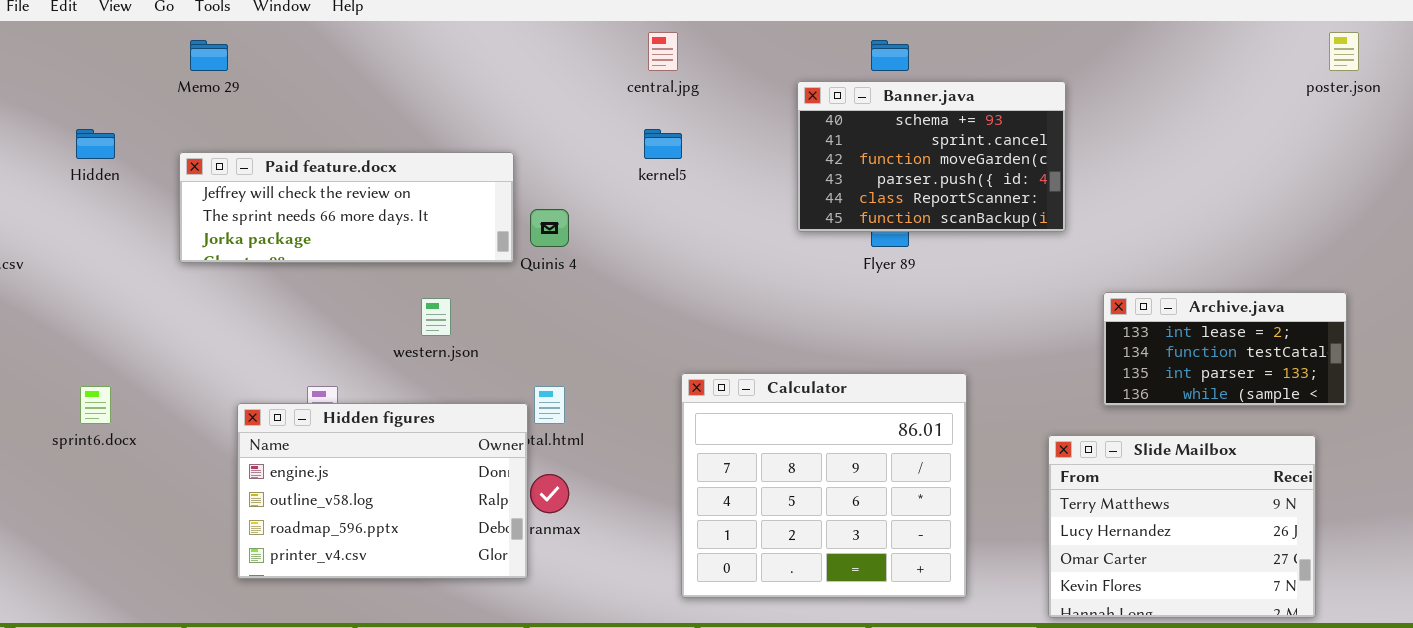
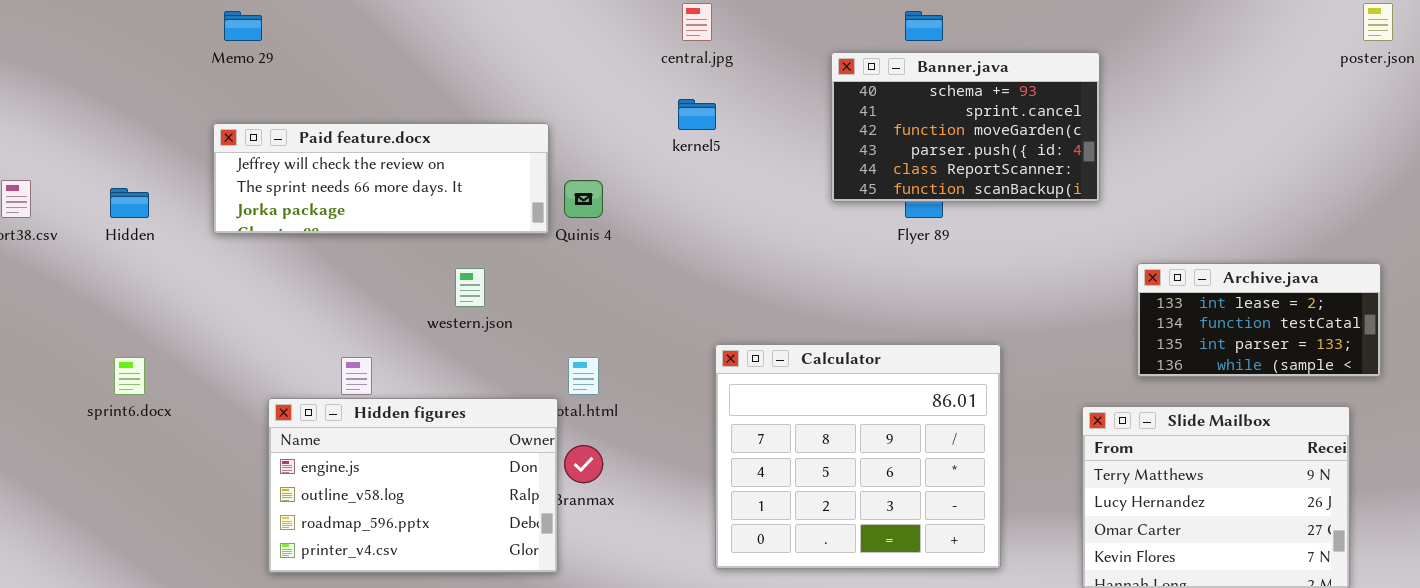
Hidden: [76,129,115,159] -> [110,188,149,218], moved
Hidden figures: [237,403,528,579] -> [268,398,558,573], moved

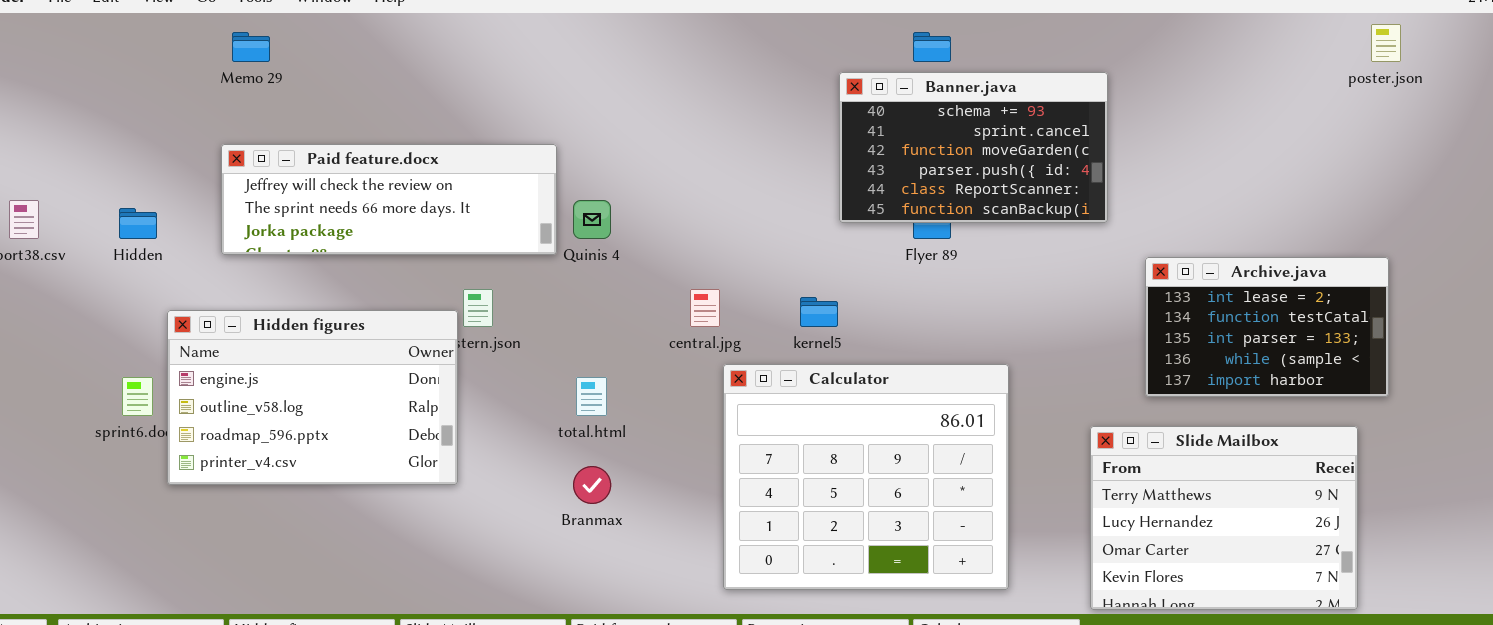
central.jpg: [682,3,712,41] -> [690,289,720,327], moved
kernel5: [678,99,716,130] -> [800,297,838,327], moved
Archive.java: [1137,263,1381,377] -> [1145,257,1389,397], resized
Hidden figures: [268,398,558,573] -> [167,310,458,485], moved

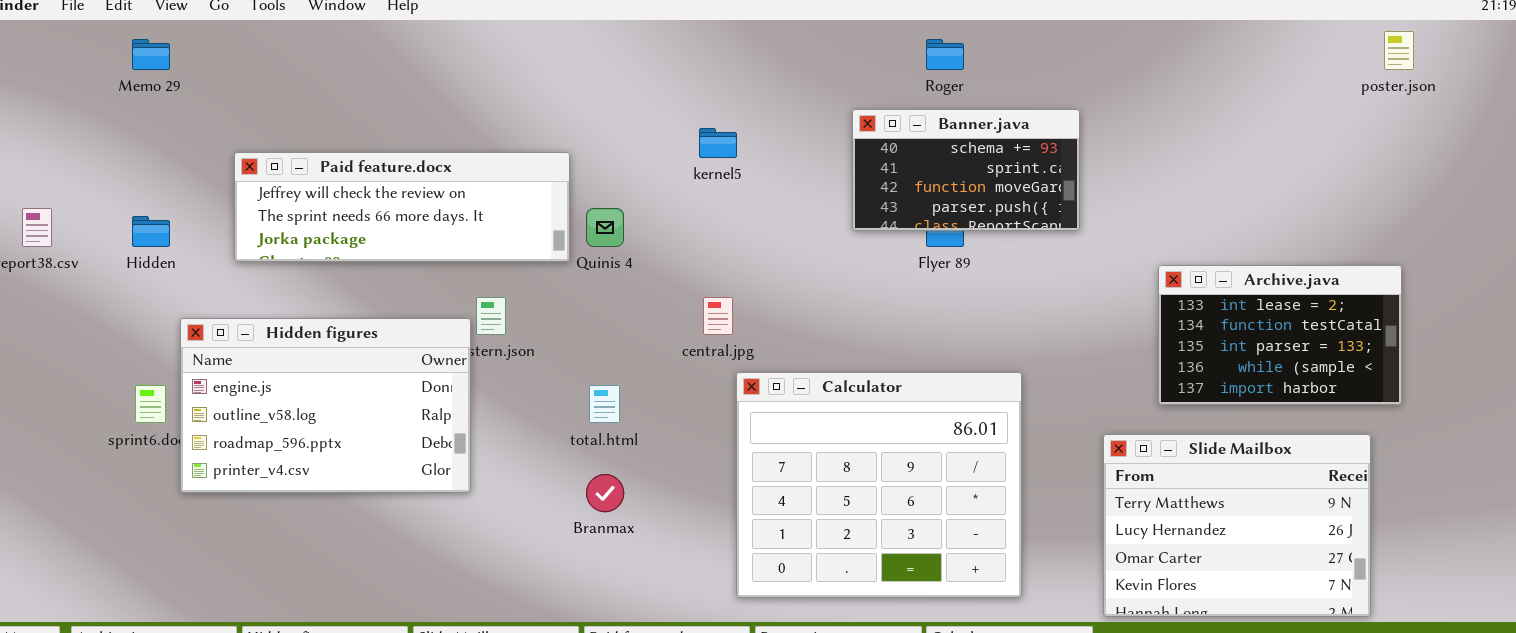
Memo 29: [232,32,270,62] -> [132,39,170,70], moved
Banner.java: [839,72,1108,223] -> [852,109,1080,231], resized
kernel5: [800,297,838,327] -> [699,128,737,158], moved

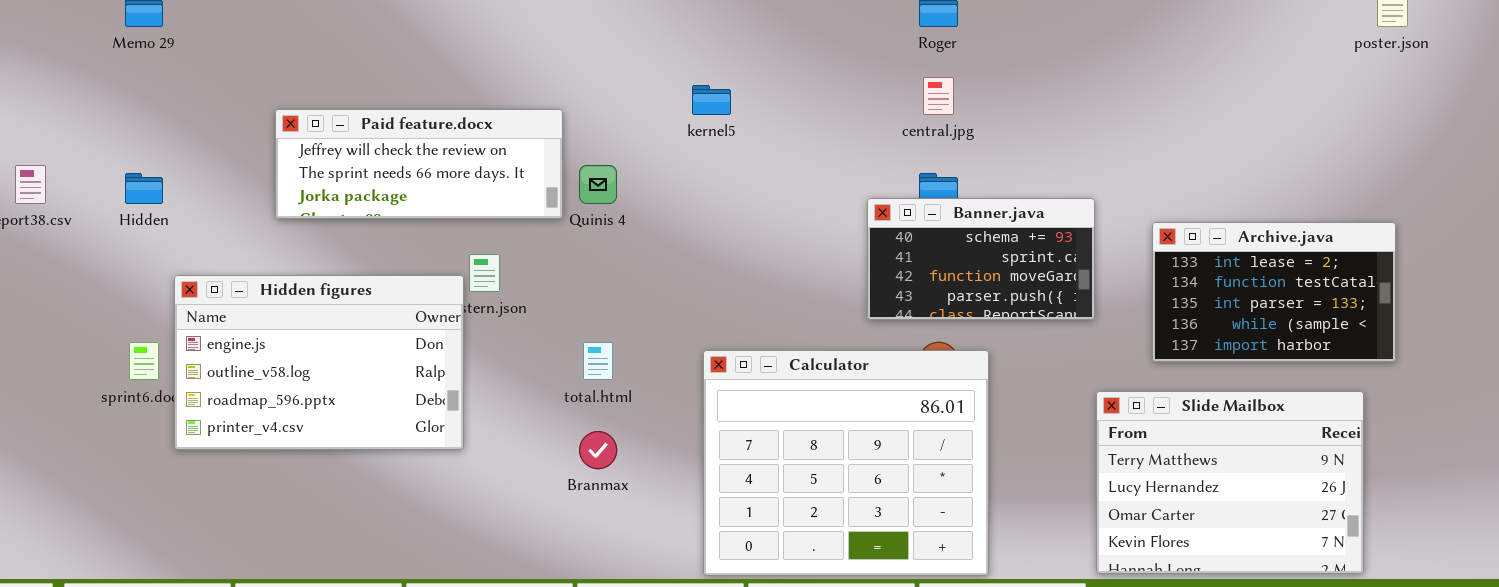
Banner.java: [852,109,1080,231] -> [867,198,1095,320], moved
Paid feature.docx: [234,152,570,262] -> [275,109,563,219], resized
central.jpg: [703,297,733,335] -> [923,77,954,115], moved
Calculator: [736,372,1022,598] -> [703,350,989,576], moved

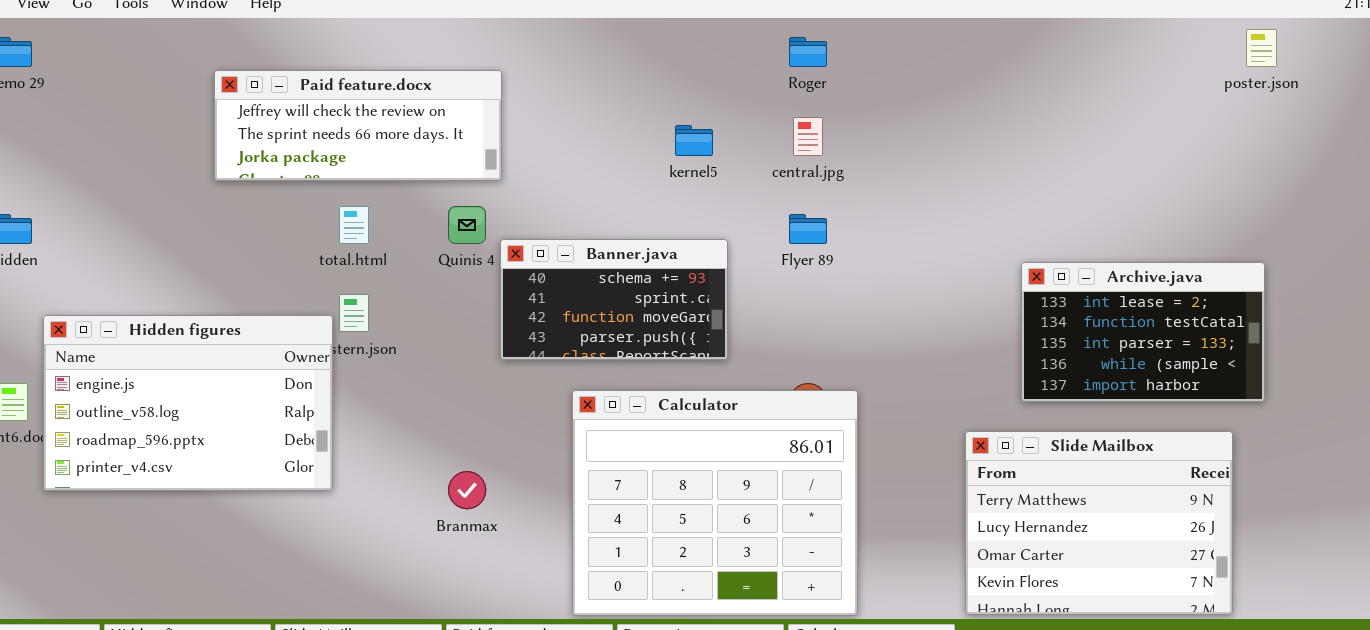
kernel5: [692,85,731,115] -> [675,125,713,156], moved
Paid feature.docx: [275,109,563,219] -> [214,70,502,181], moved
Banner.java: [867,198,1095,320] -> [500,239,728,360], moved
total.html: [583,342,613,380] -> [339,206,369,244], moved

